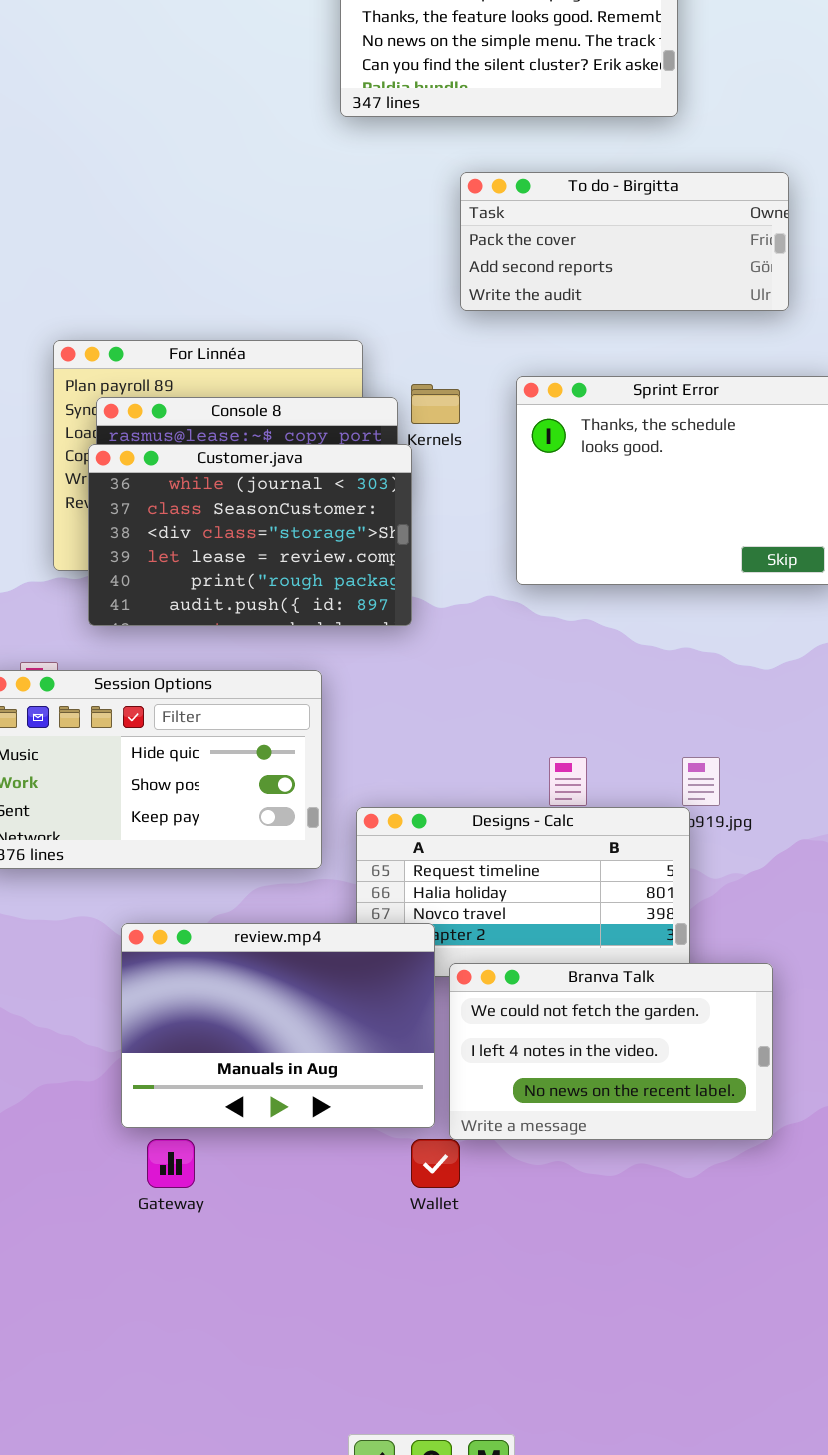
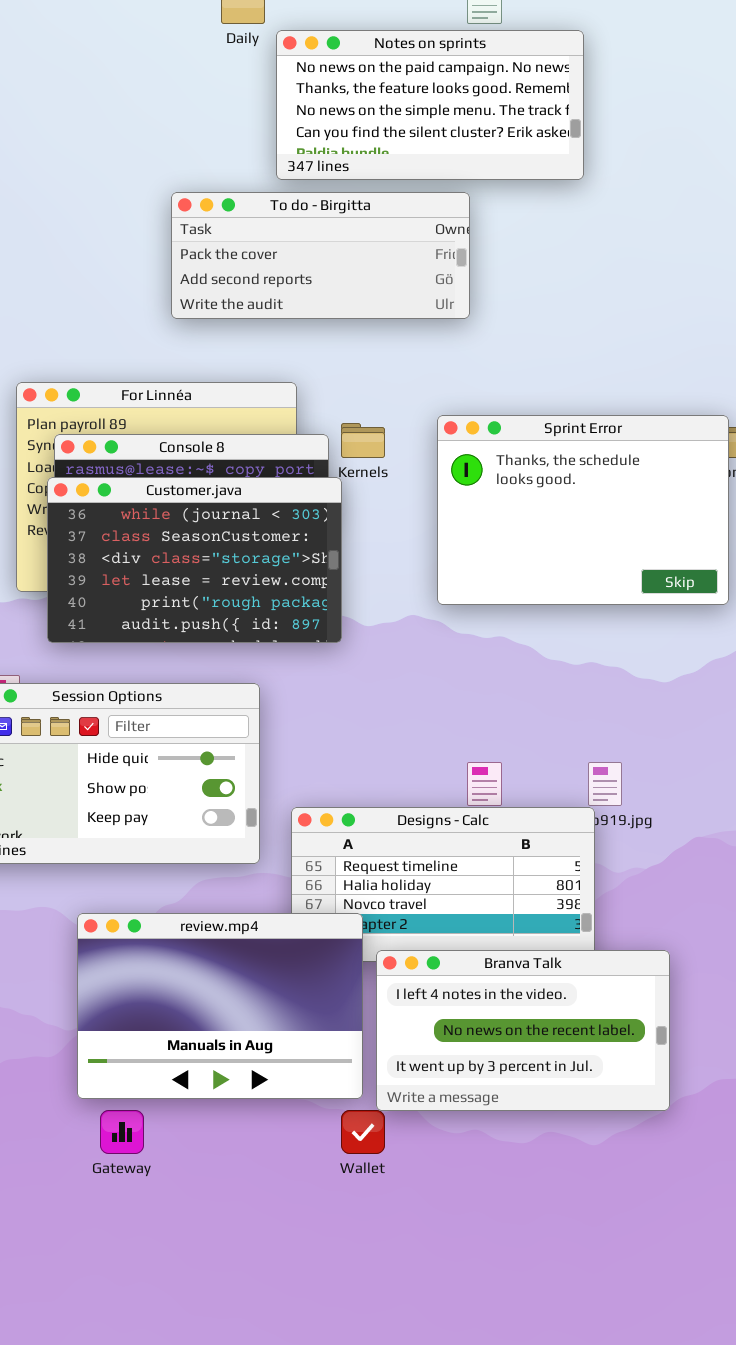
To do - Birgitta: [460,172,789,311] -> [171,192,470,319], moved
Branva Talk: [449,963,773,1140] -> [376,950,670,1111], scrolled down 1 row

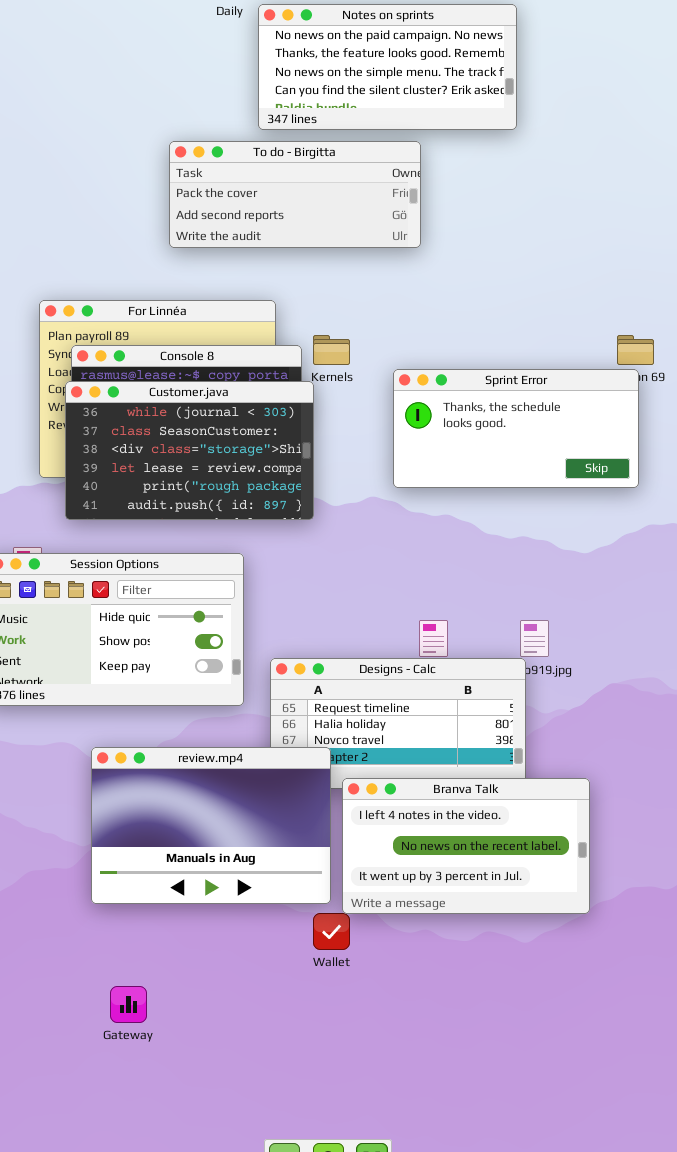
Sprint Error: [437,415,729,605] -> [393,369,639,488], resized
Gateway: [100,1110,144,1154] -> [110,986,147,1023], moved

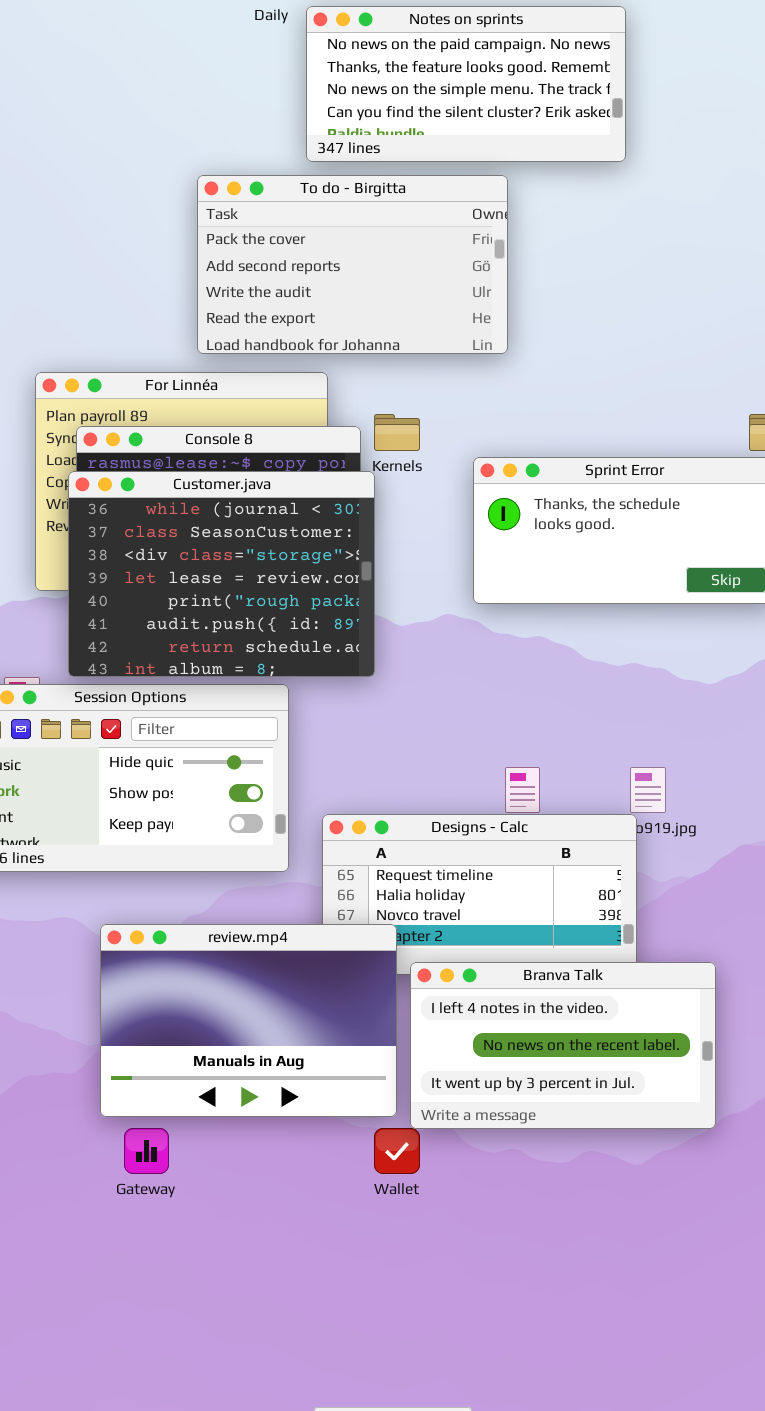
To do - Birgitta: [169,141,421,248] -> [197,175,508,354], resized
Customer.java: [65,381,314,520] -> [68,471,375,677], resized
Gateway: [110,986,147,1023] -> [124,1128,169,1174], moved

